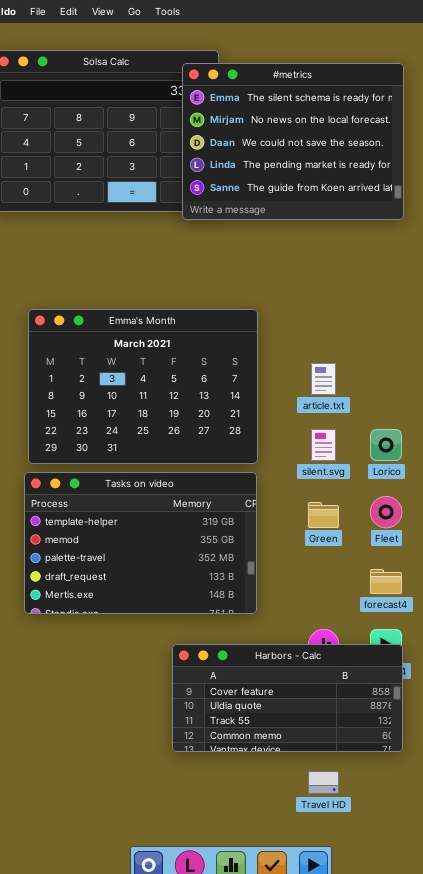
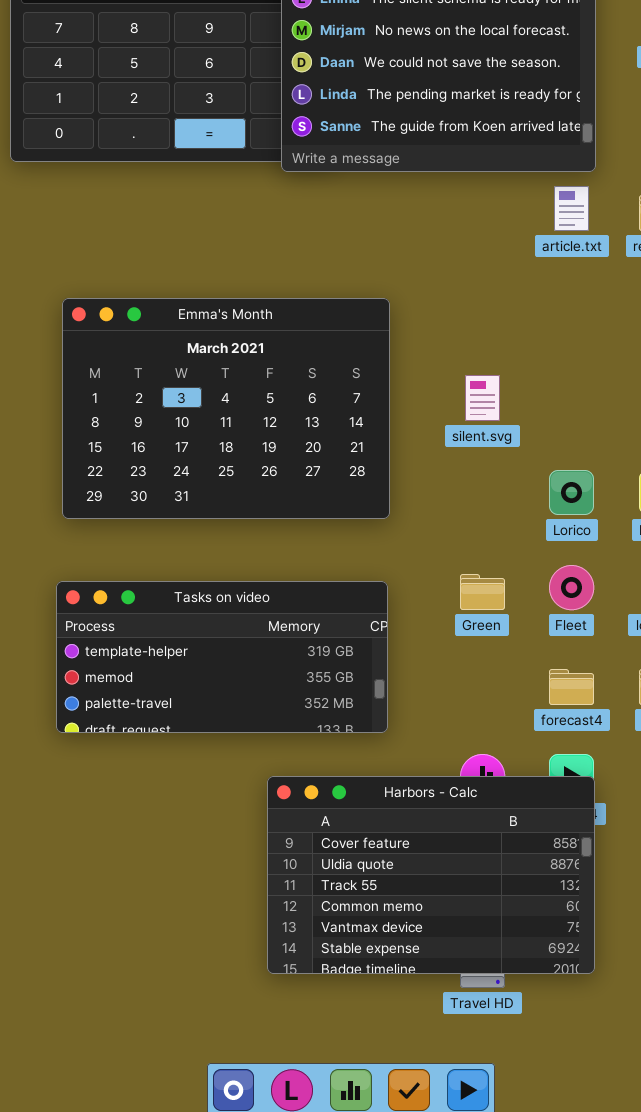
article.txt: [311,363,336,395] -> [554,186,589,231], moved
silent.svg: [311,429,336,461] -> [465,375,500,421], moved
Tasks on video: [24,472,257,614] -> [56,581,388,733], resized
Harbors - Calc: [172,644,403,752] -> [267,776,595,974], resized

